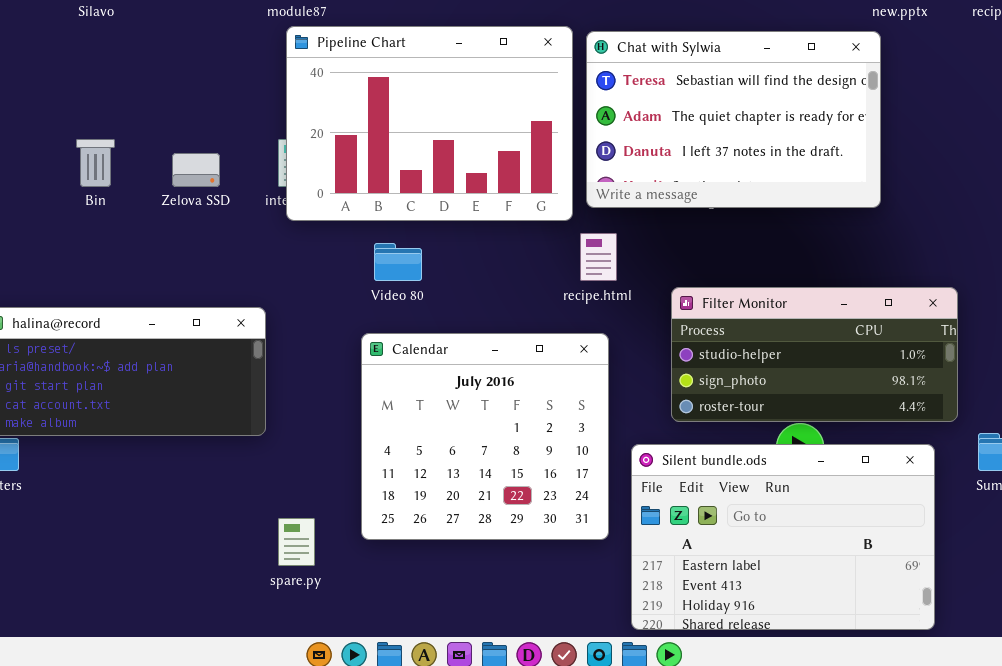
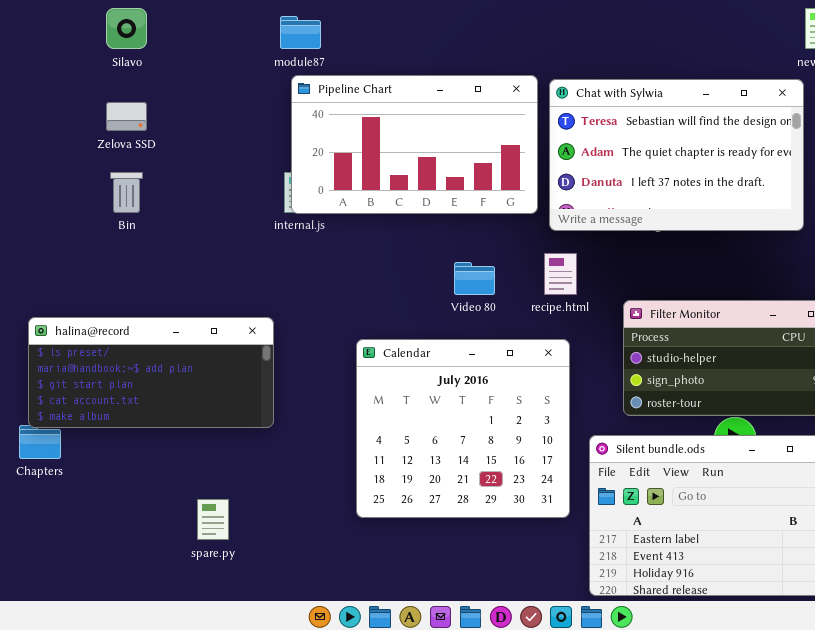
Pipeline Chart: [286,26,573,221] -> [291,75,538,214], resized
Zelova SSD: [172,153,220,187] -> [106,102,147,131], moved
Video 80: [374,243,422,281] -> [454,262,495,295], moved
spare.py: [278,518,315,566] -> [197,499,229,540], moved

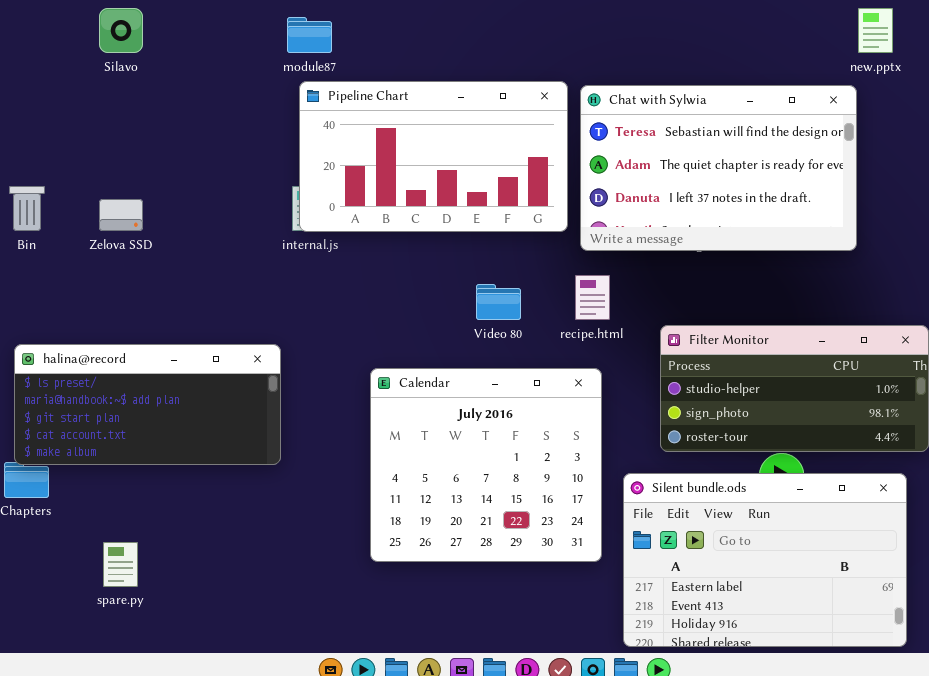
Zelova SSD: [106,102,147,131] -> [99,199,143,231], moved
Bin: [110,172,143,213] -> [9,186,45,231], moved
spare.py: [197,499,229,540] -> [103,542,138,587], moved

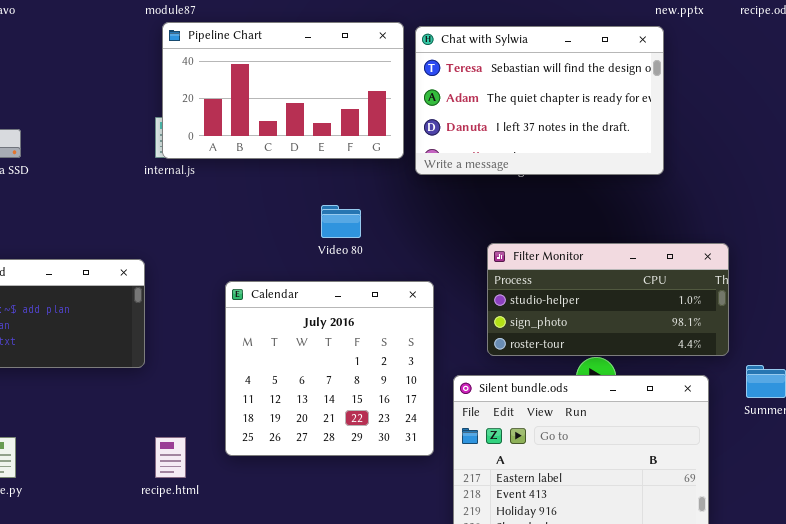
recipe.html: [575,275,610,320] -> [155,437,186,478], moved

